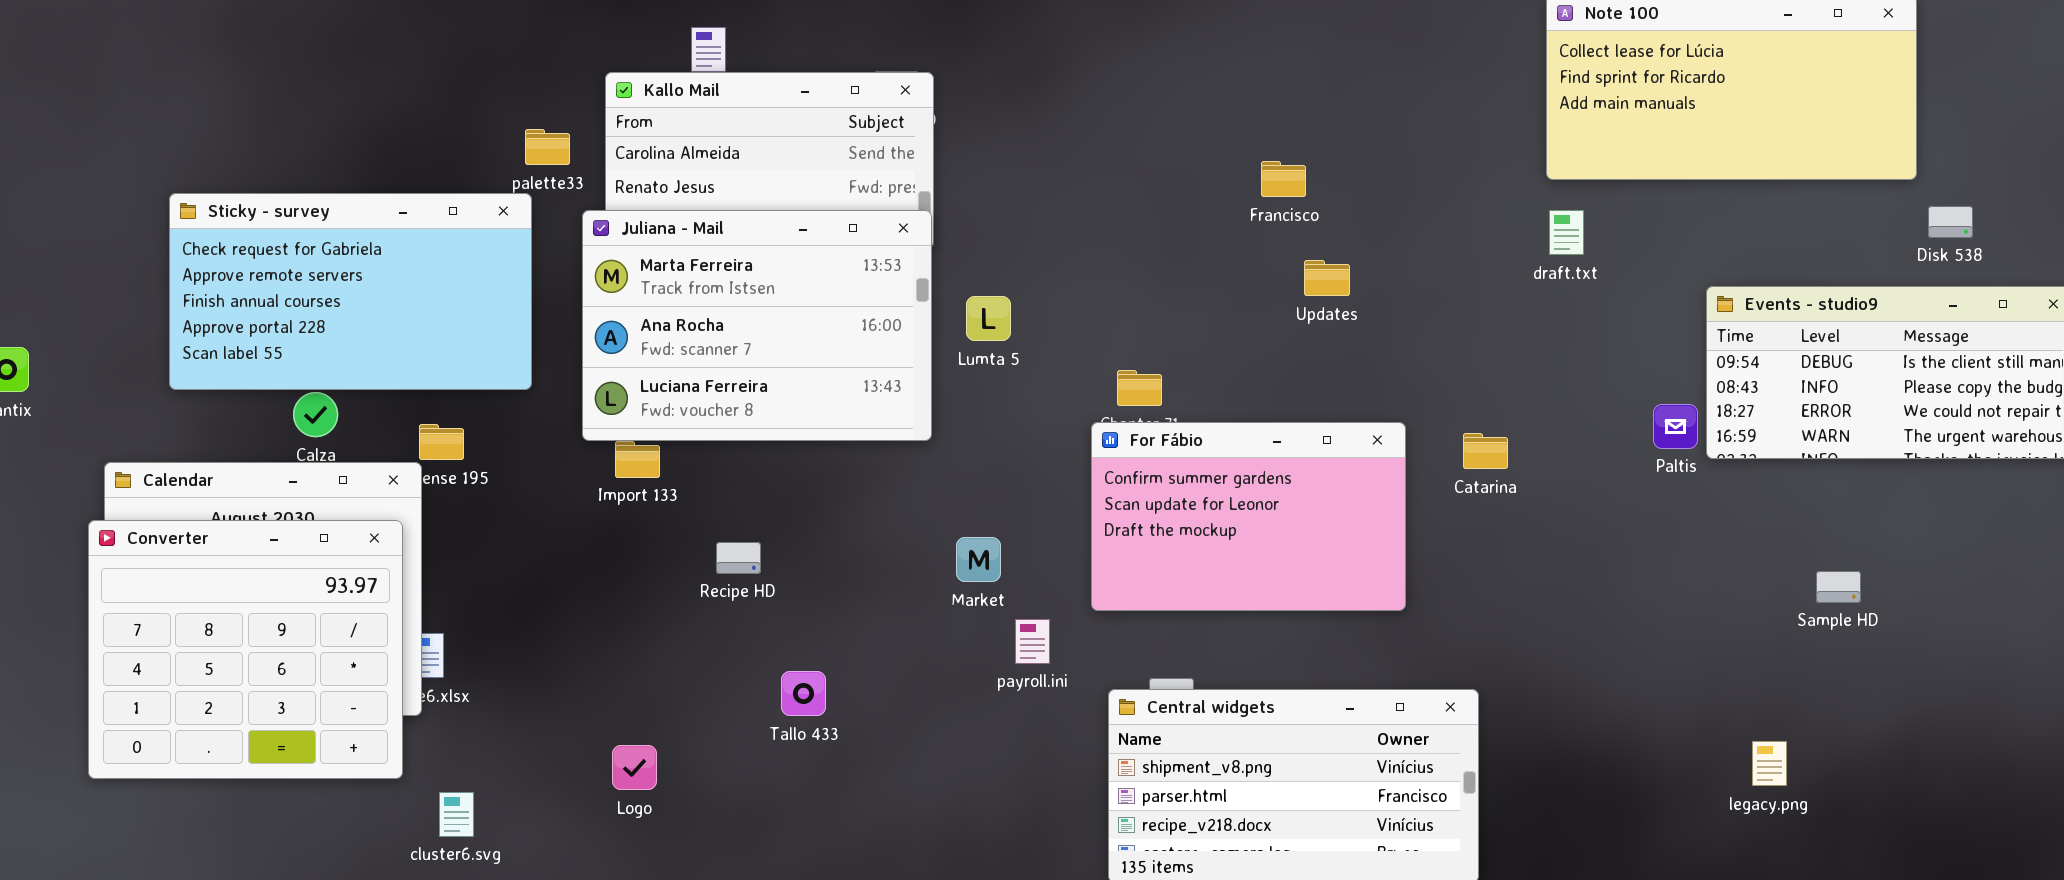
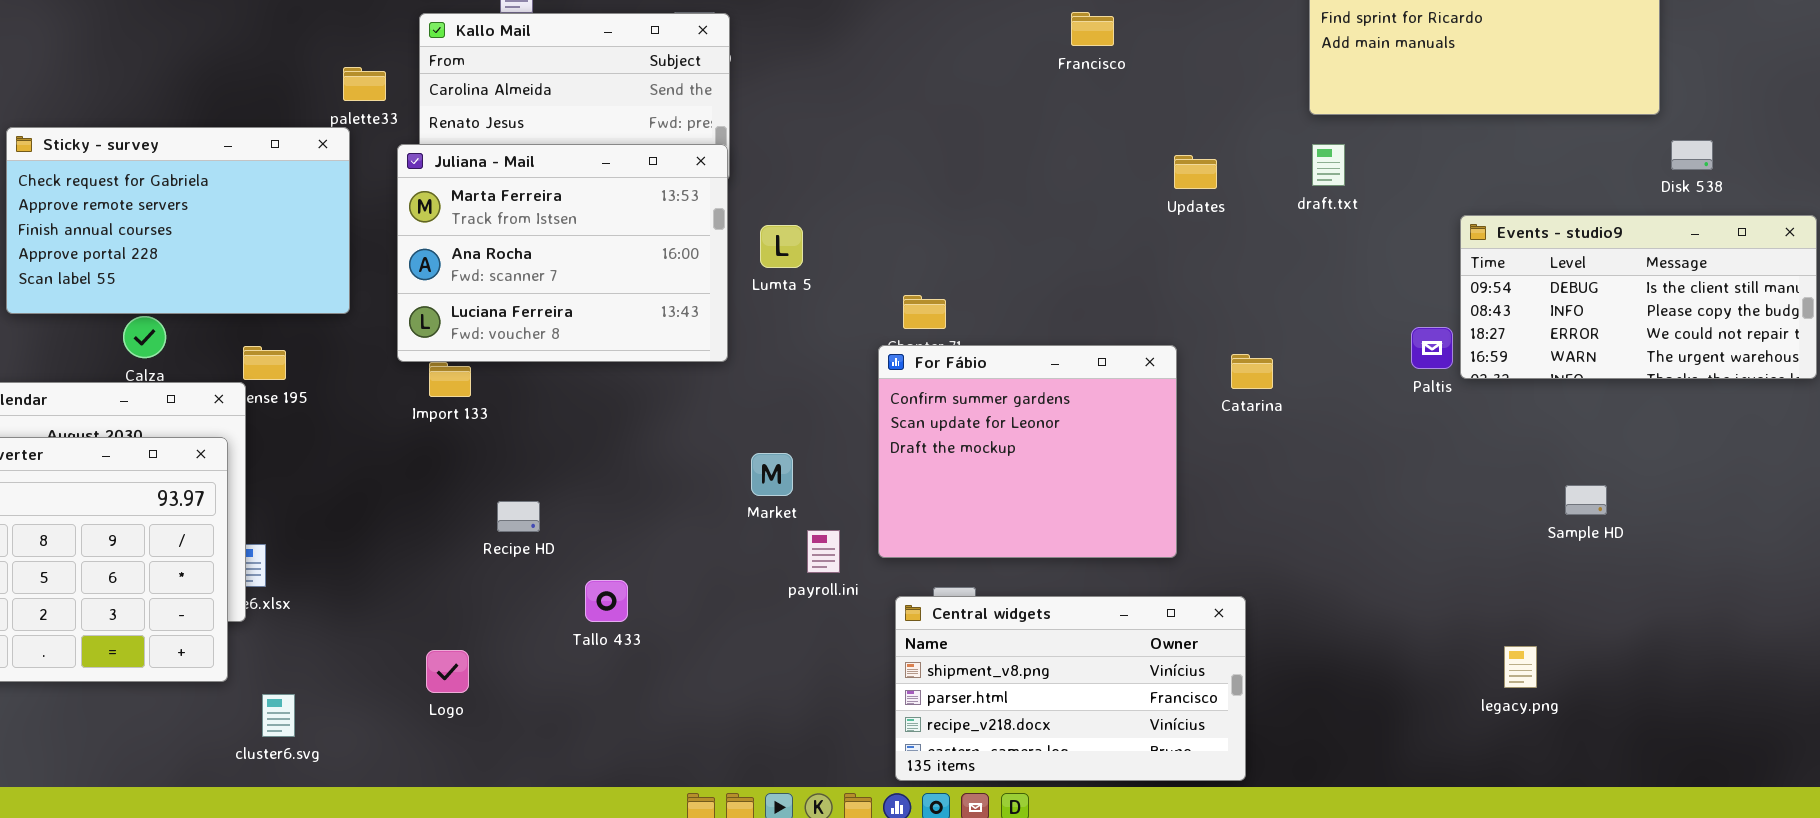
Francisco: [1261,161,1306,197] -> [1071,12,1114,46], moved
Updates: [1304,260,1350,296] -> [1174,155,1217,189], moved
For Fábio: [1091,422,1406,611] -> [878,345,1177,558], resized
Recipe HD: [716,542,761,574] -> [497,501,540,532], moved

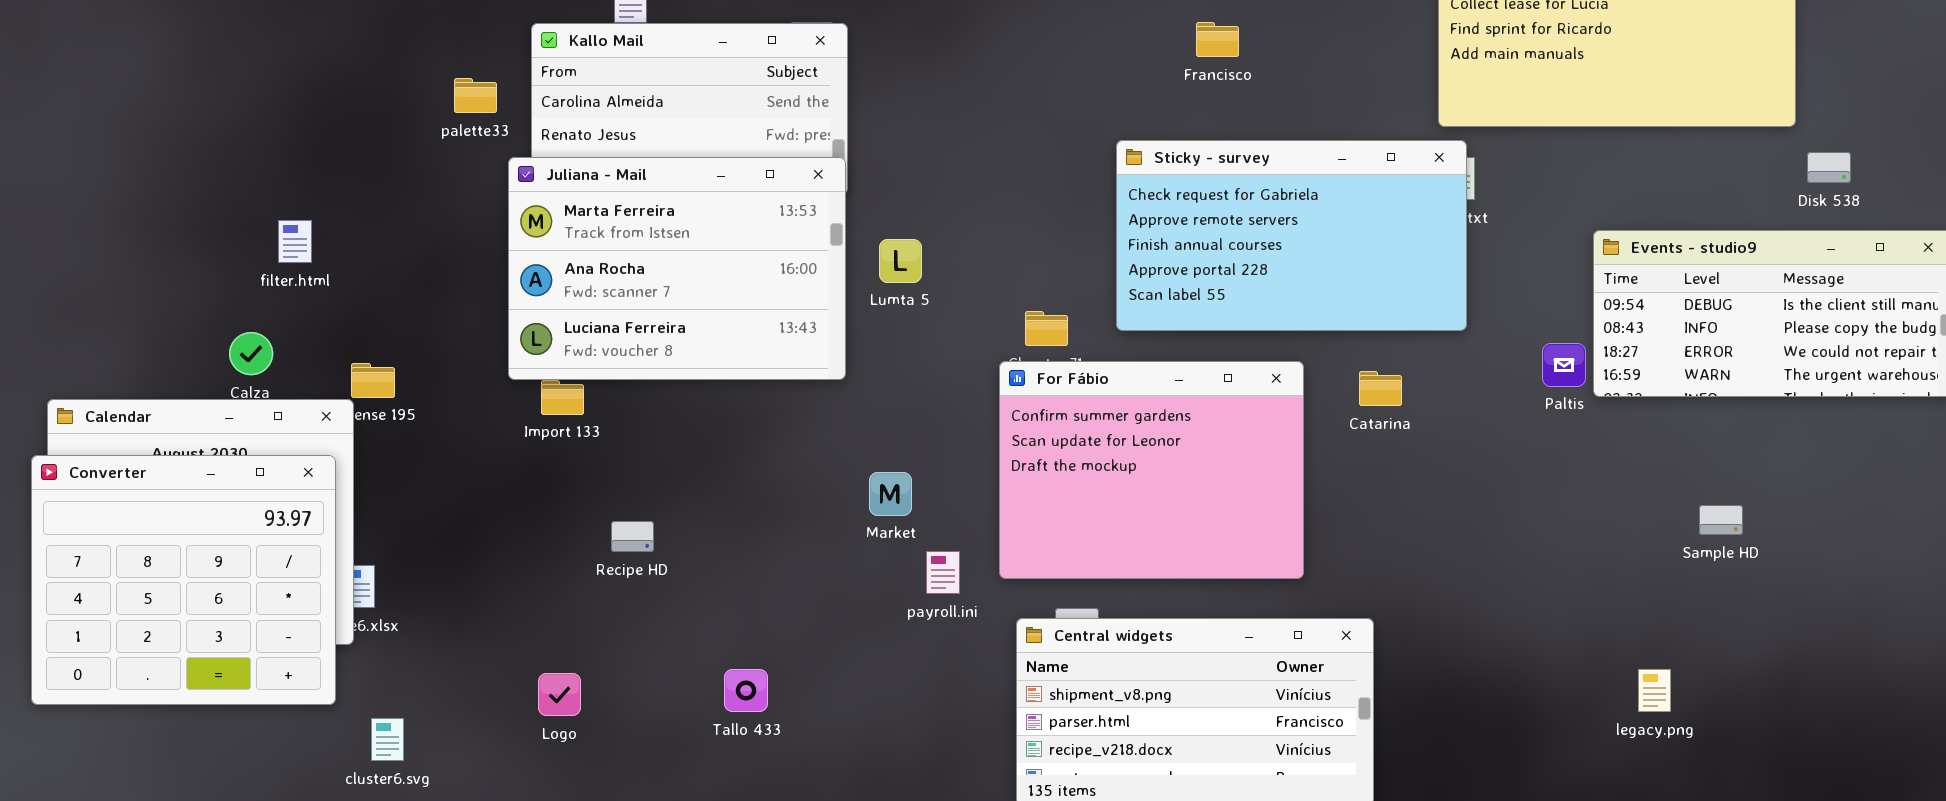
Sticky - survey: [6,127,350,314] -> [1116,140,1467,331], moved
Tallo 433: [585,580,628,622] -> [724,669,768,712], moved

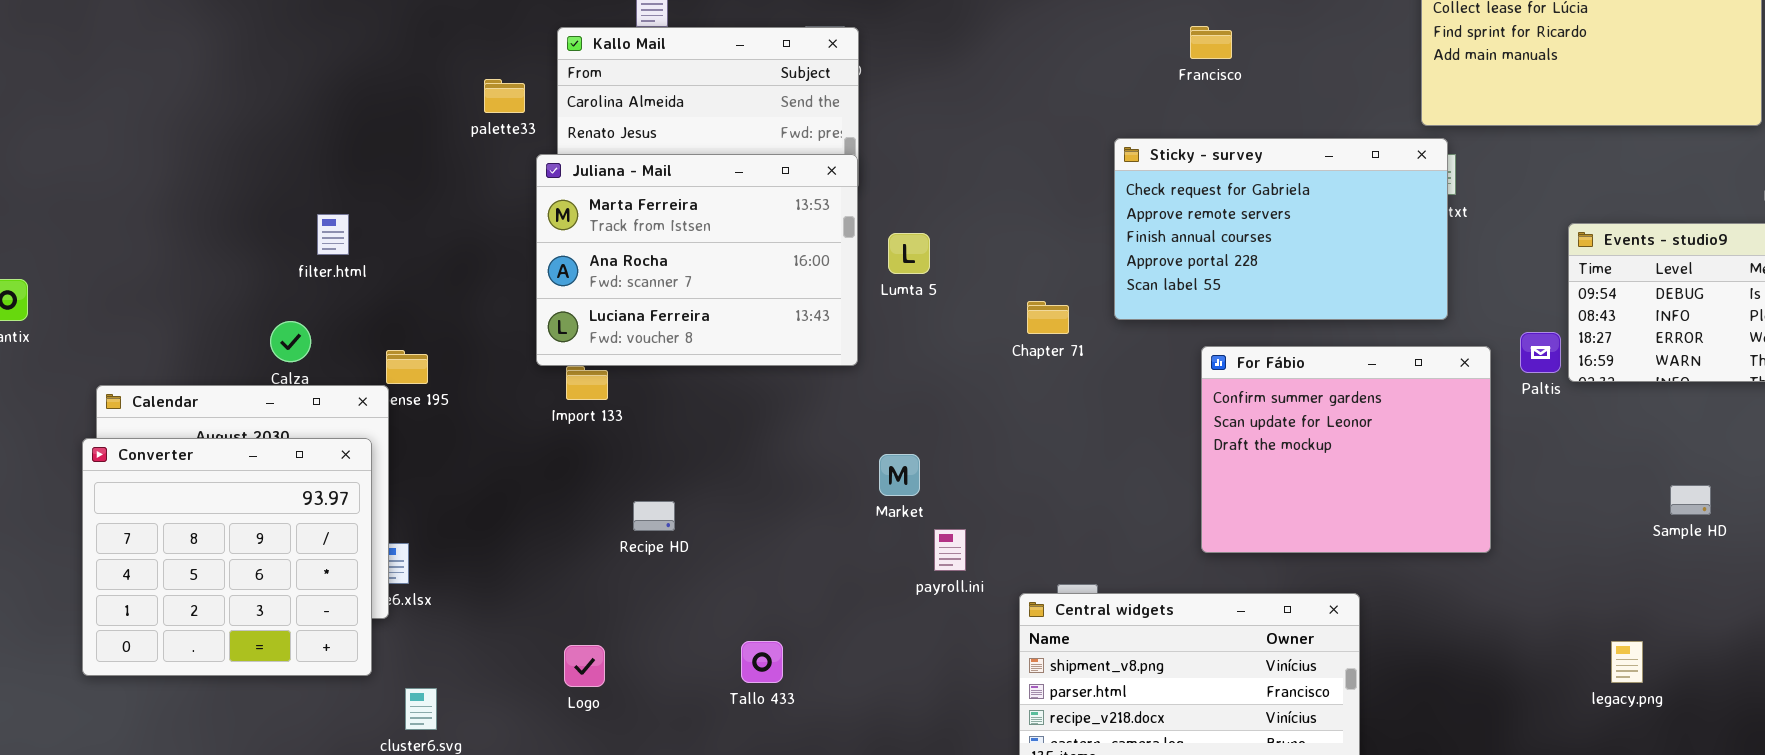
For Fábio: [999,361,1304,579] -> [1201,346,1491,553], moved

